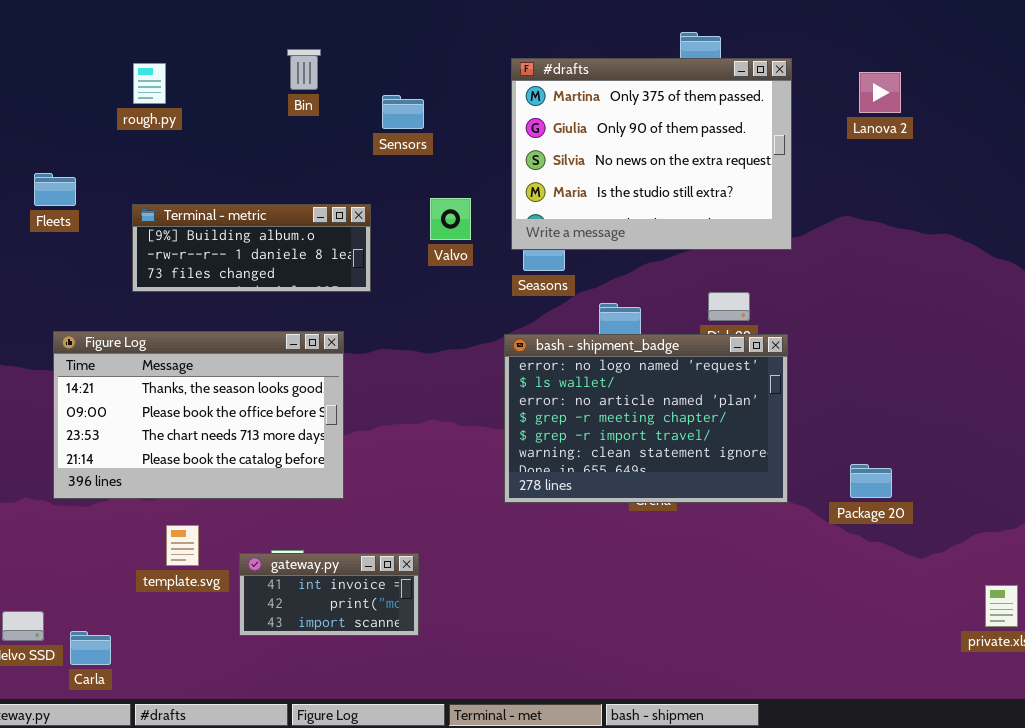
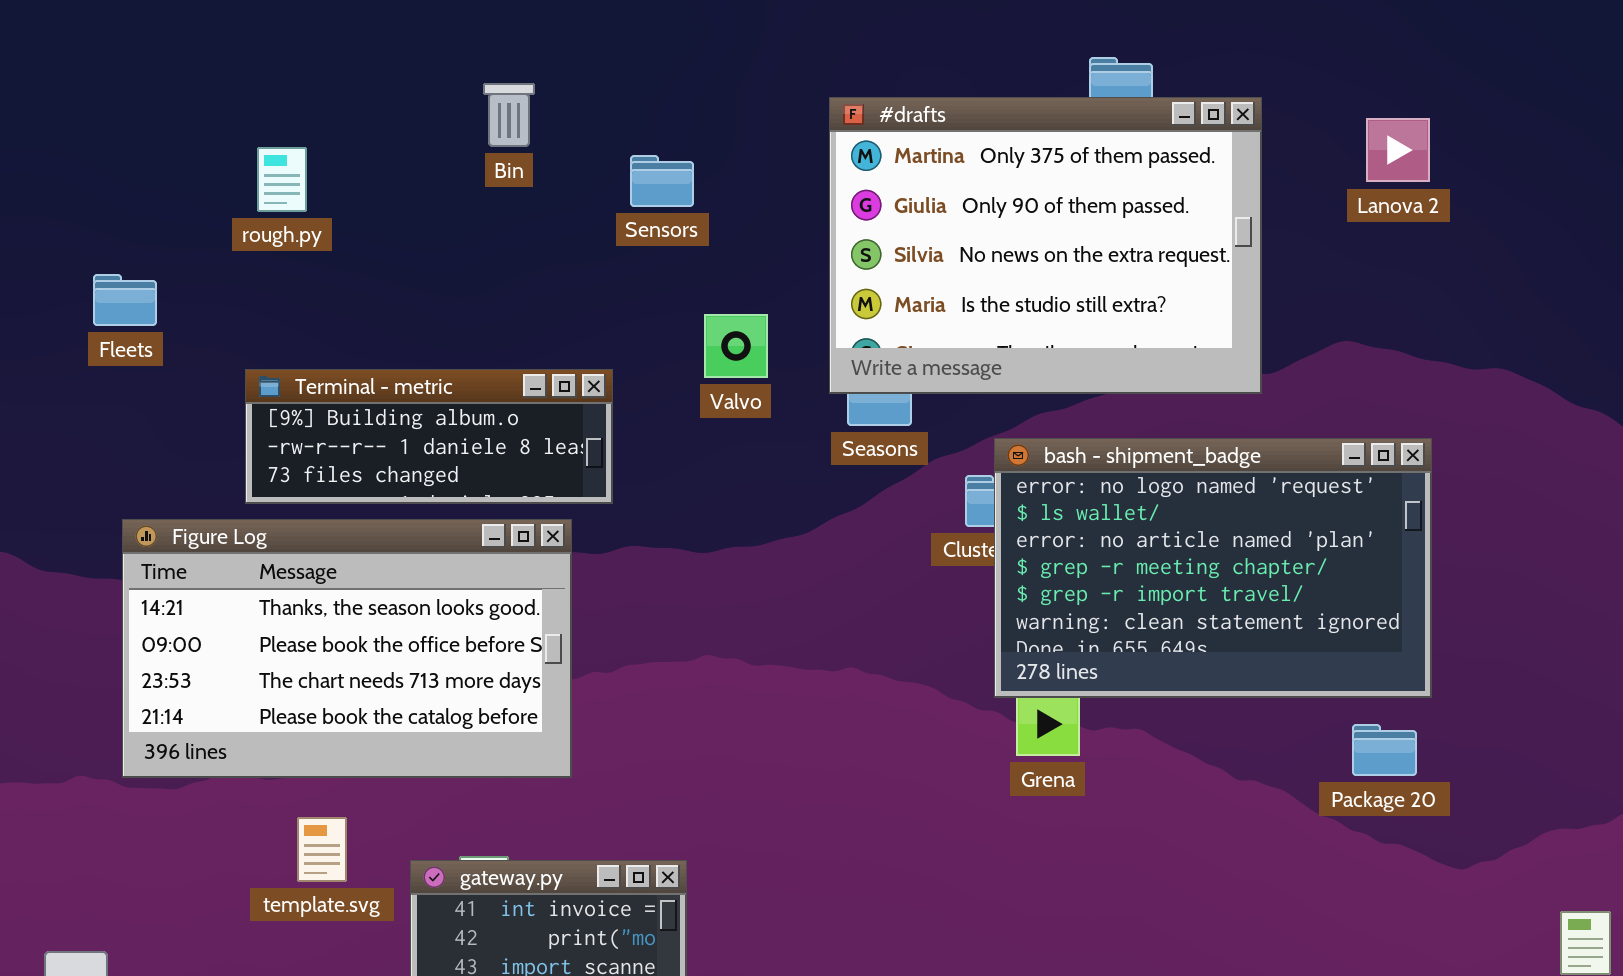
rough.py: [133,63,166,104] -> [257,147,307,212], moved
Terminal - metric: [132,204,371,292] -> [245,369,613,504], moved
bash - shipment_badge: [504,334,788,503] -> [994,438,1432,698], moved

